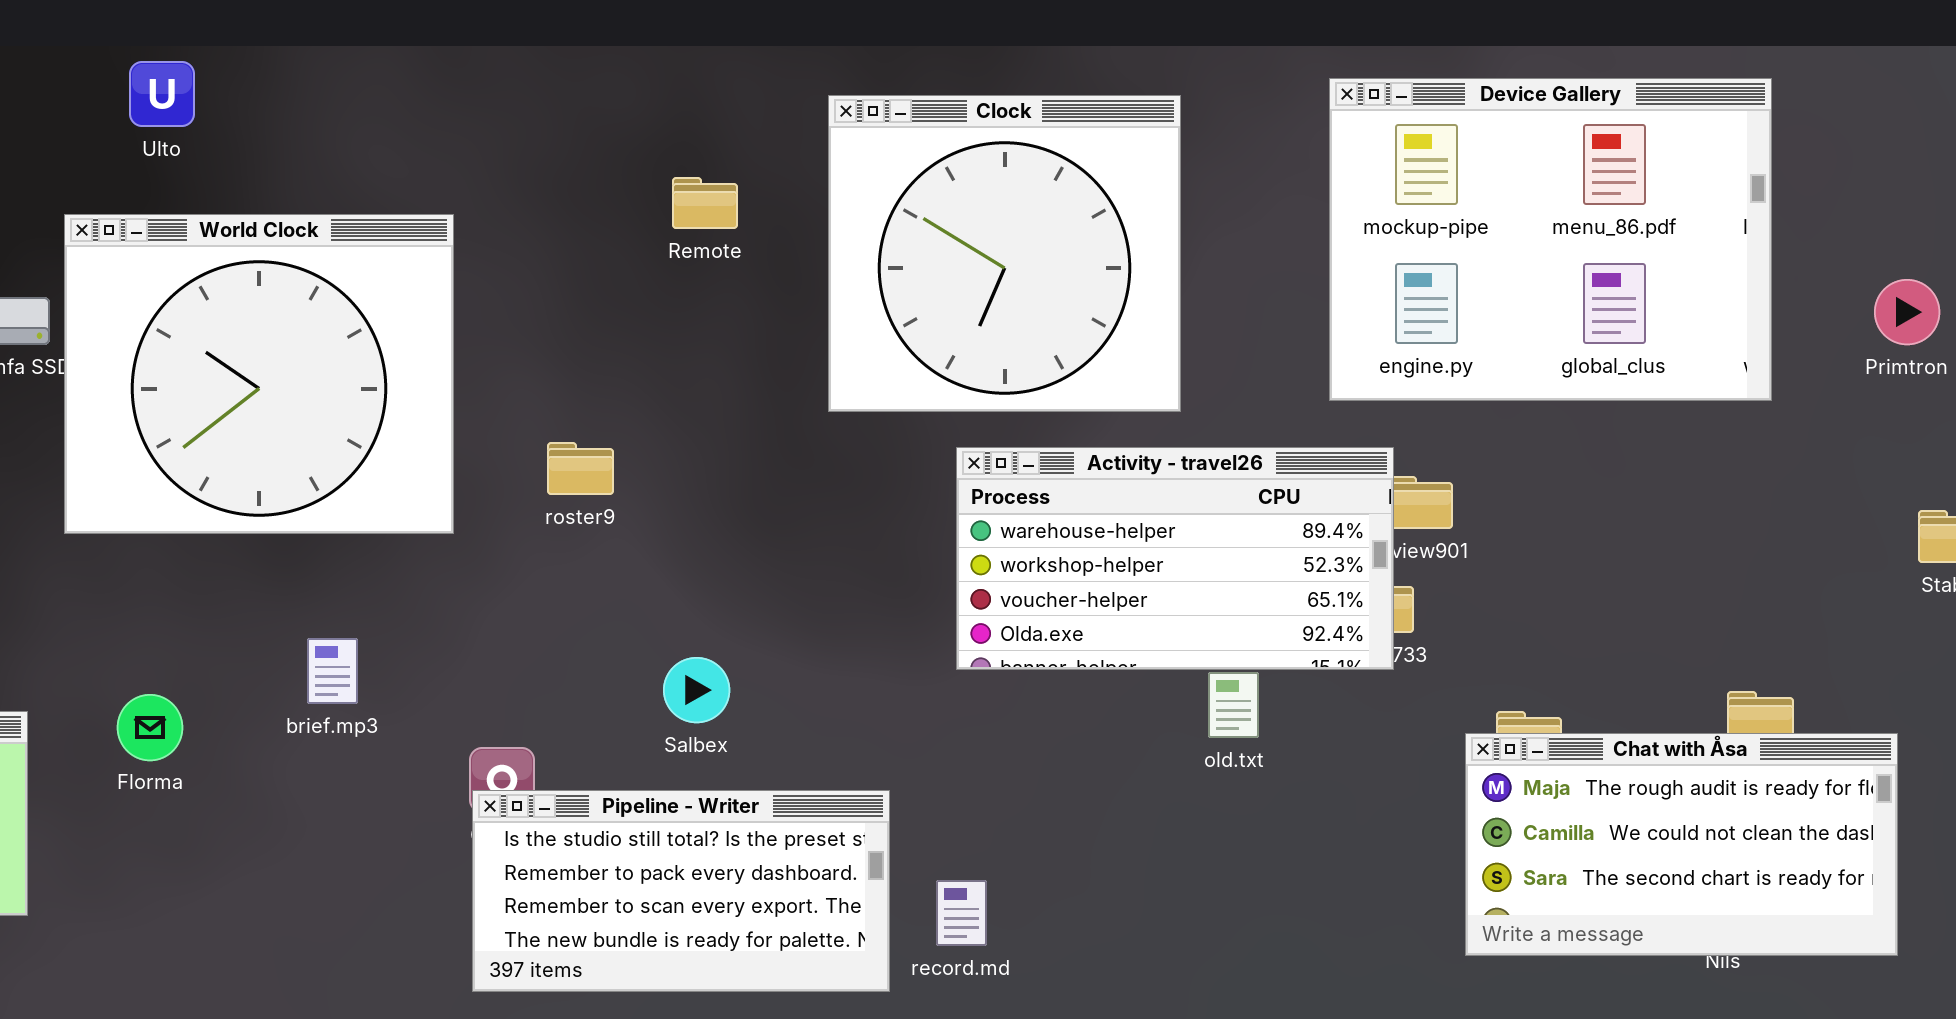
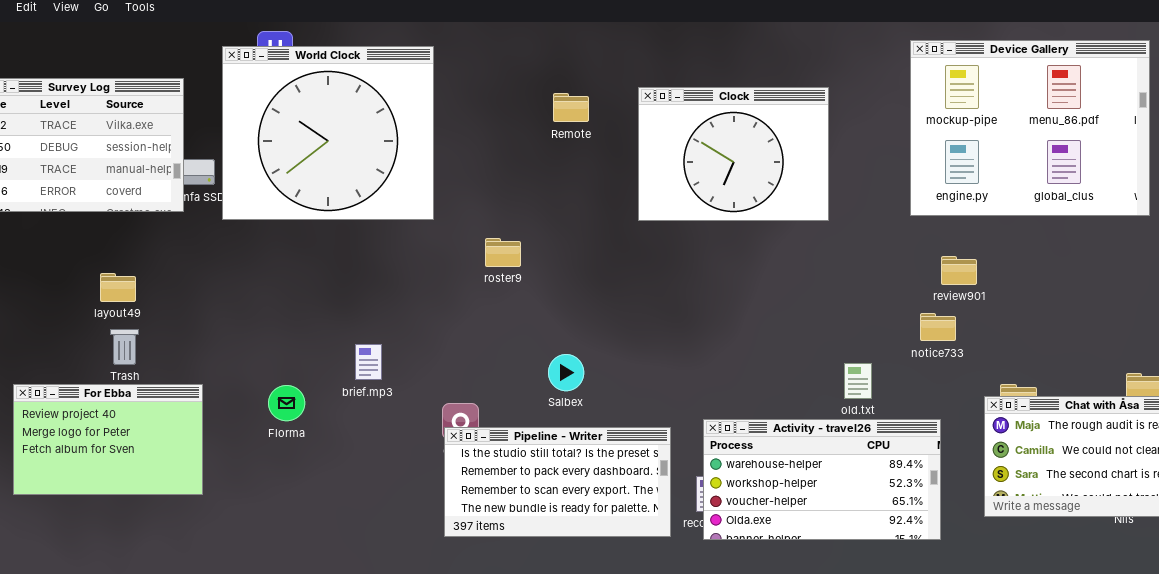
Clock: [828,95,1181,412] -> [638,87,829,221], resized
World Clock: [64,214,454,534] -> [222,46,434,220], moved
Activity - travel26: [956,447,1394,670] -> [703,419,941,540], moved
Florma: [117,694,183,761] -> [268,385,305,421], moved

